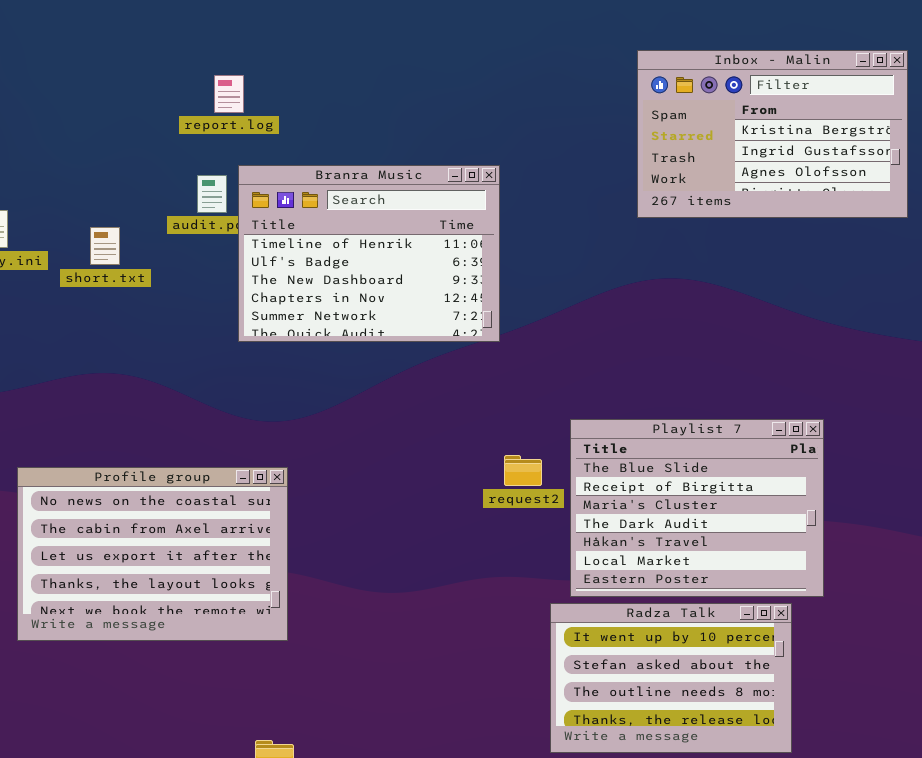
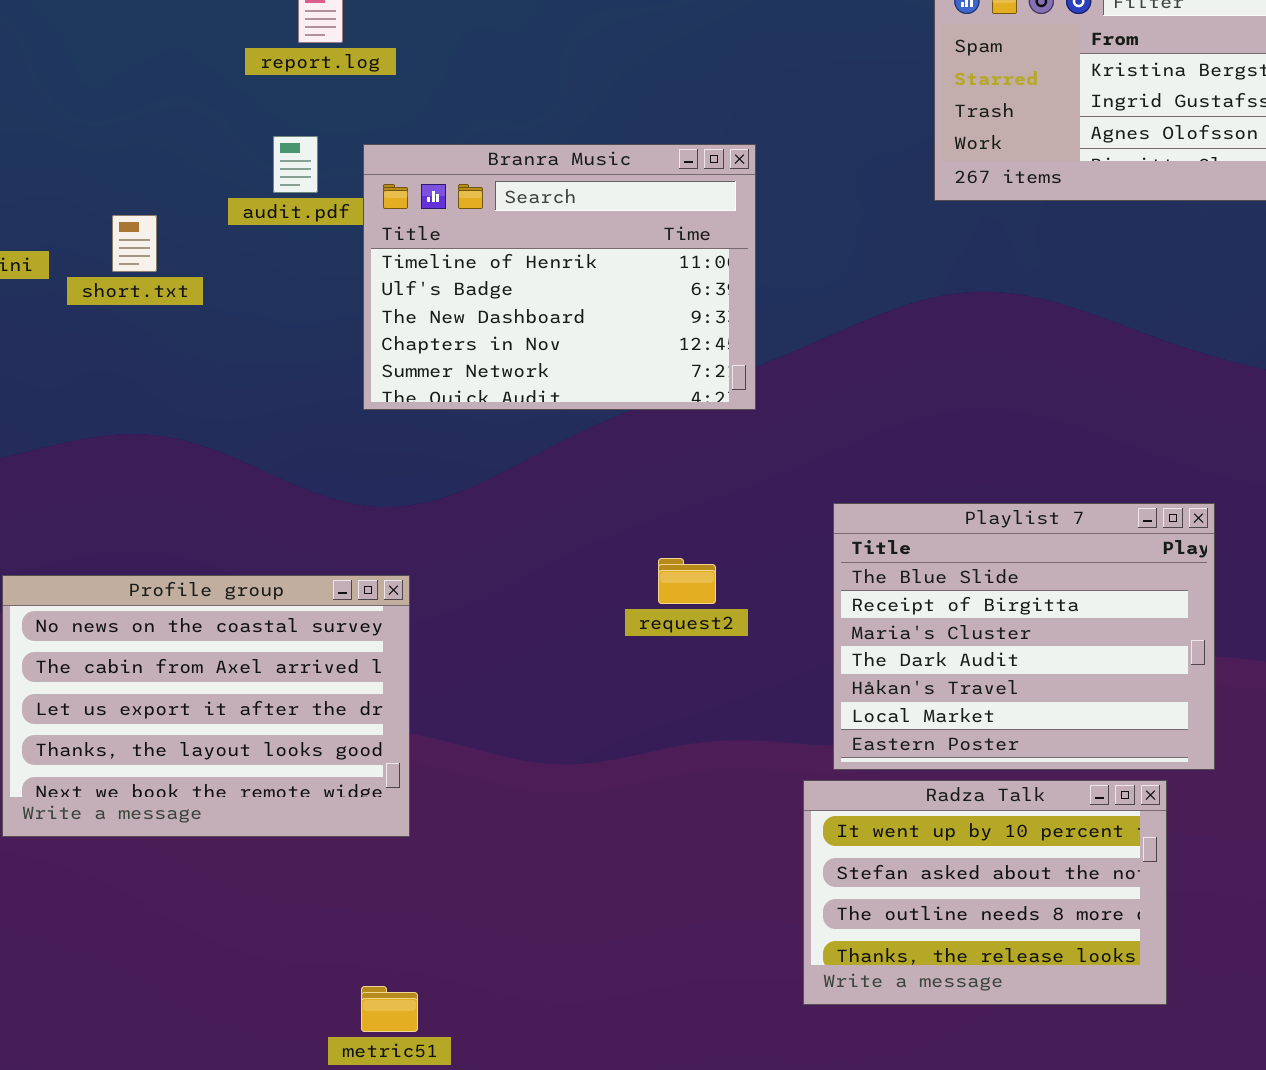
Branra Music: [238,165,500,342] -> [363,144,756,410], moved
request2: [504,455,542,486] -> [658,558,716,604], moved

